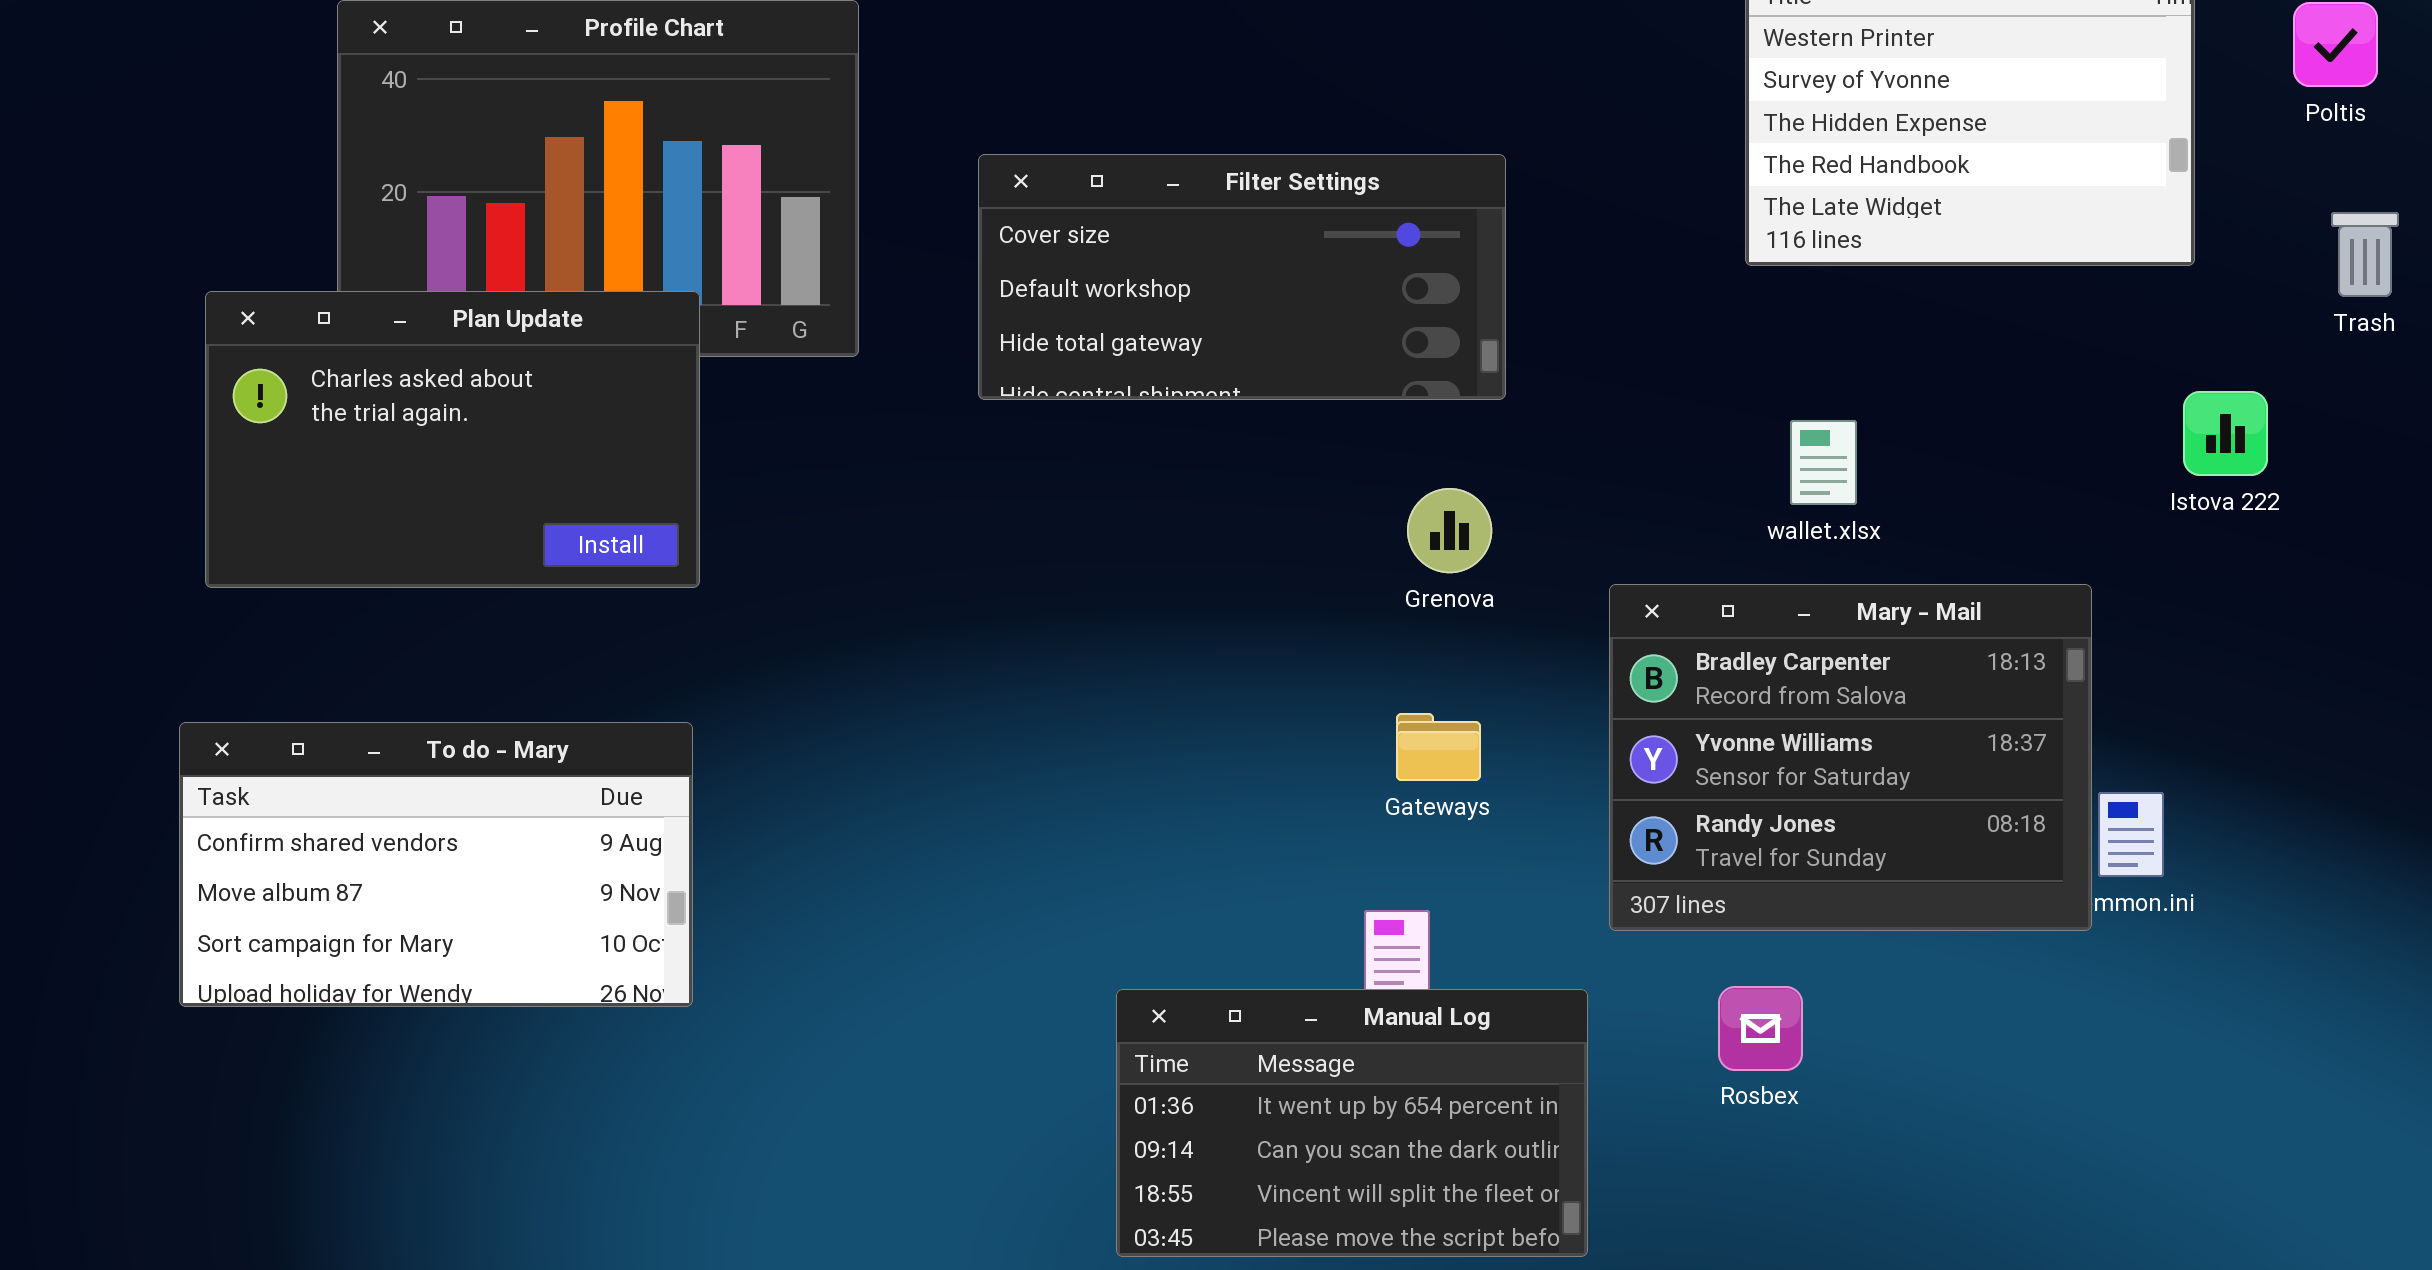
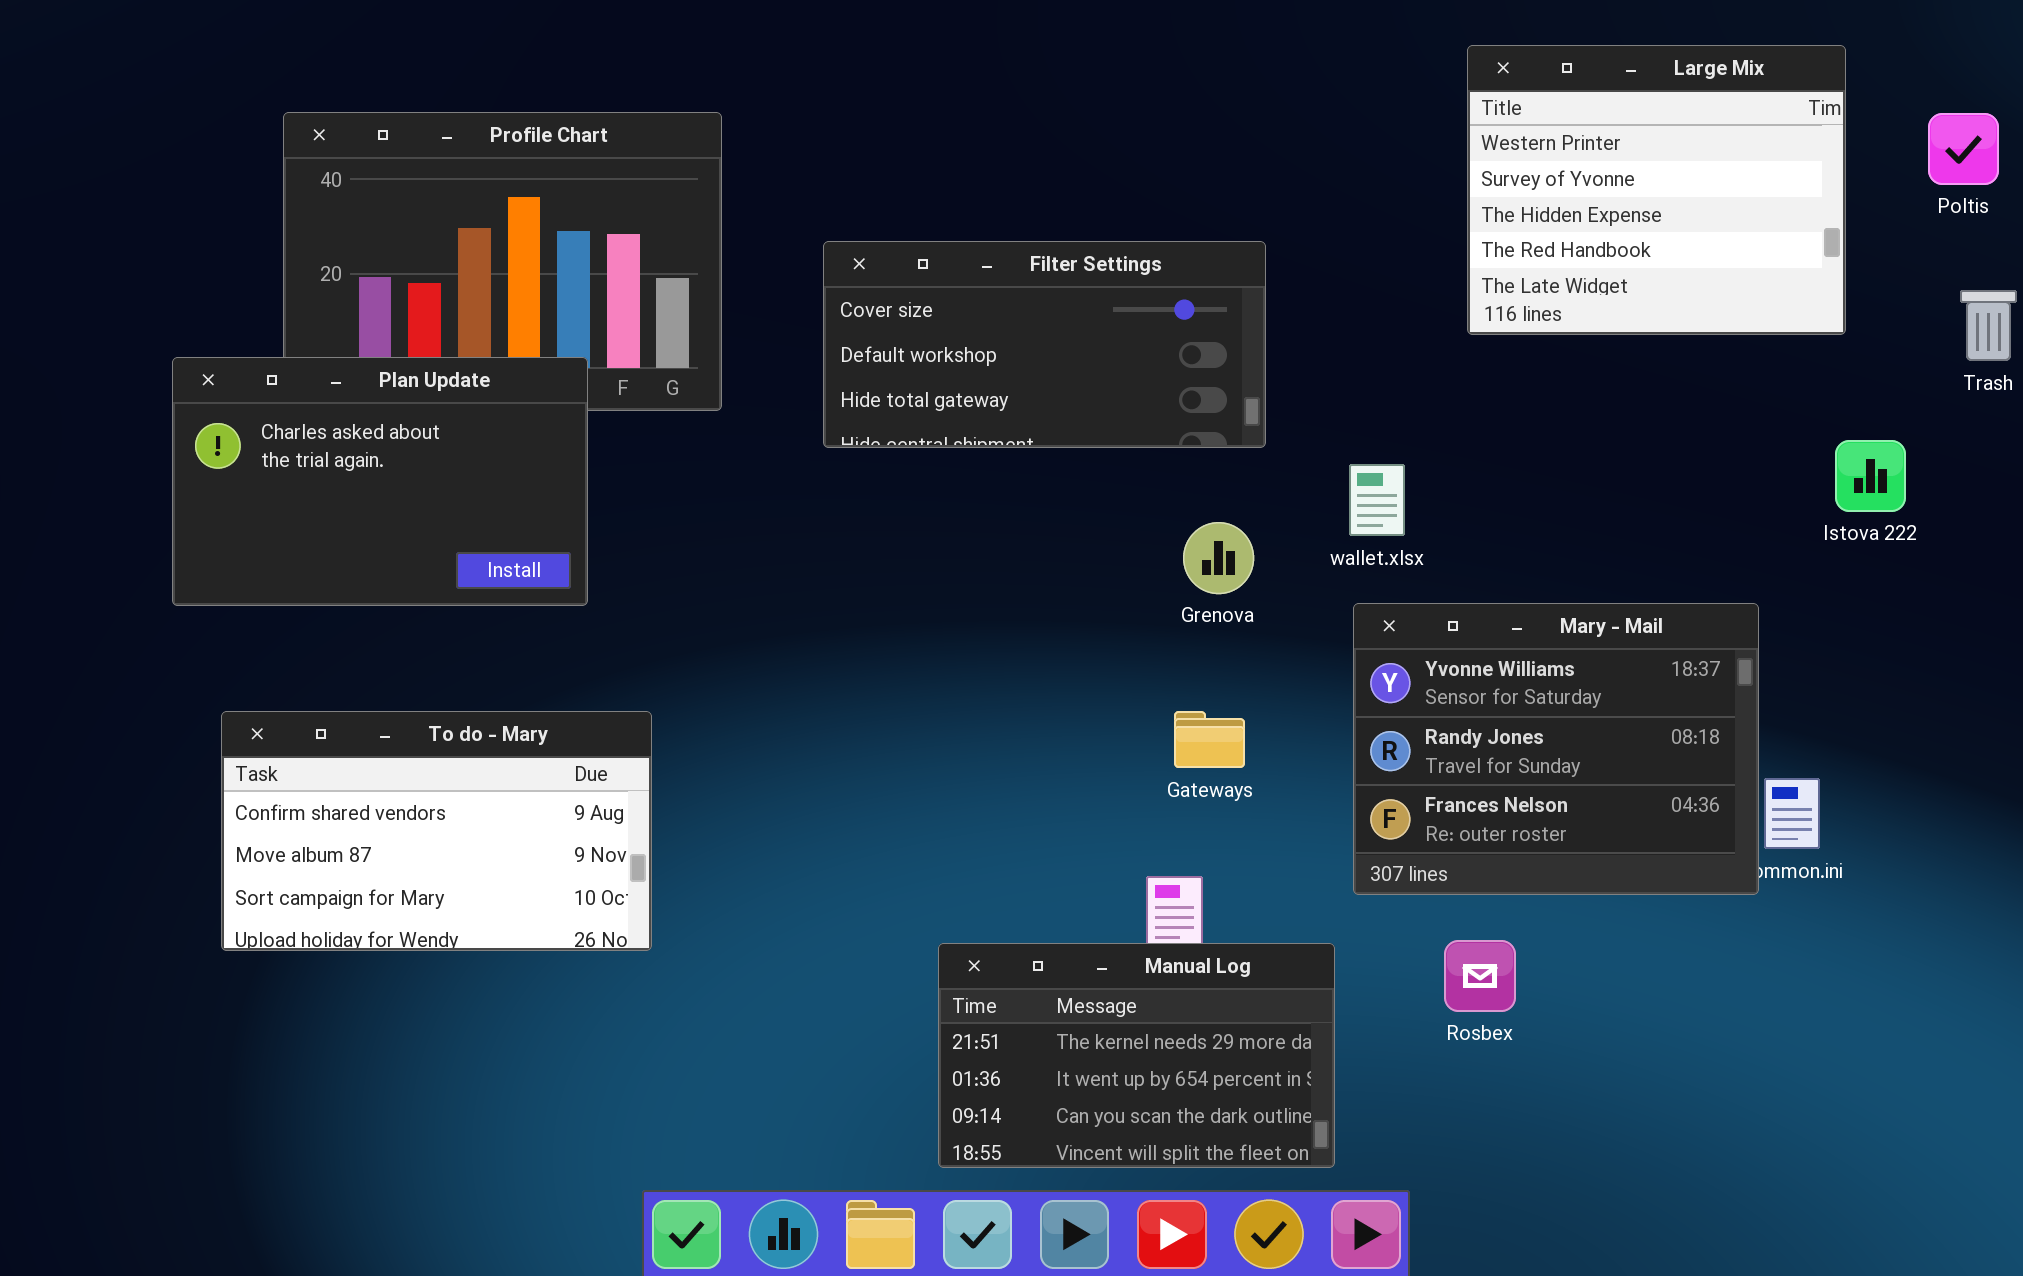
wallet.xlsx: [1790,420,1857,505] -> [1349,464,1405,536], moved
Mary - Mail: [1609,584,2092,931] -> [1353,603,1759,895], scrolled down 1 row
To do - Mary: [179,722,693,1007] -> [221,711,652,951], moved
Manual Log: [1116,989,1588,1257] -> [938,943,1335,1168], scrolled up 1 row

